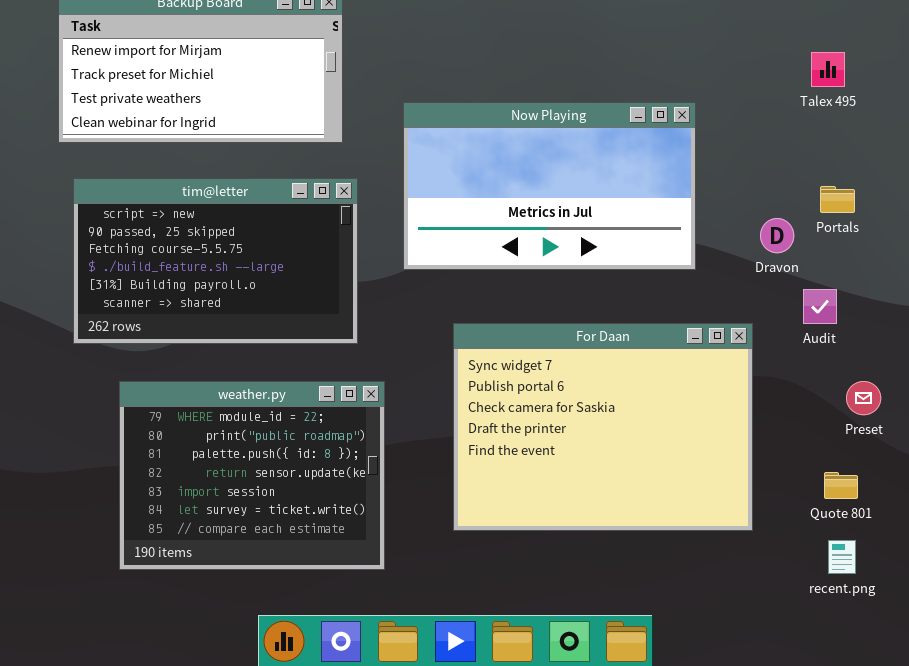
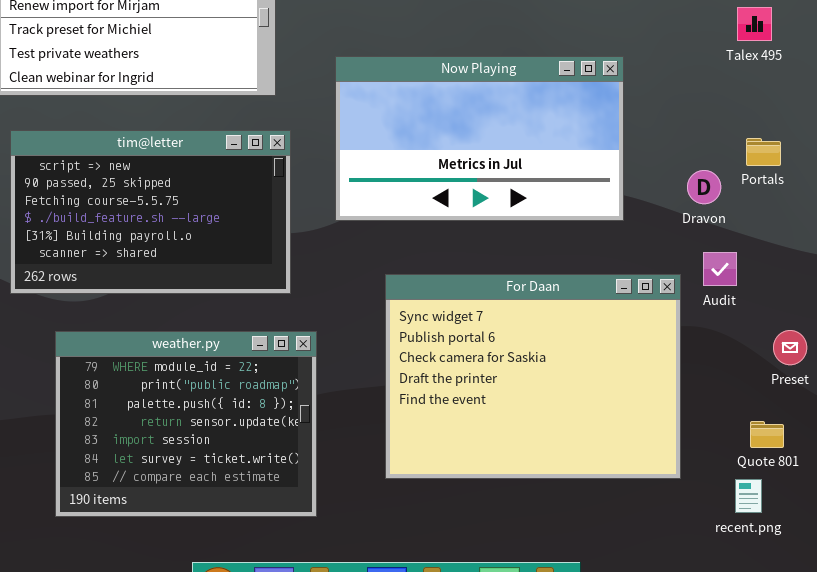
Audit: [803,289,837,324] -> [703,252,737,286], moved
recent.png: [828,540,856,574] -> [735,479,762,513], moved

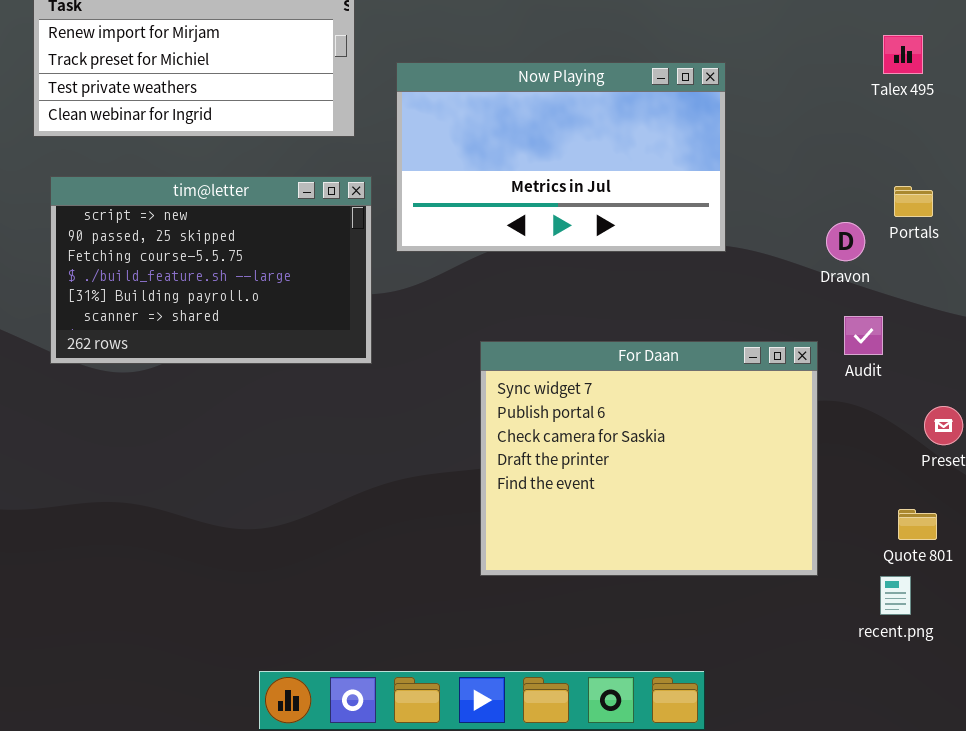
Now Playing: [335,56,624,221] -> [396,62,726,252], moved
weather.py: [55,331,317,517] -> none, closed

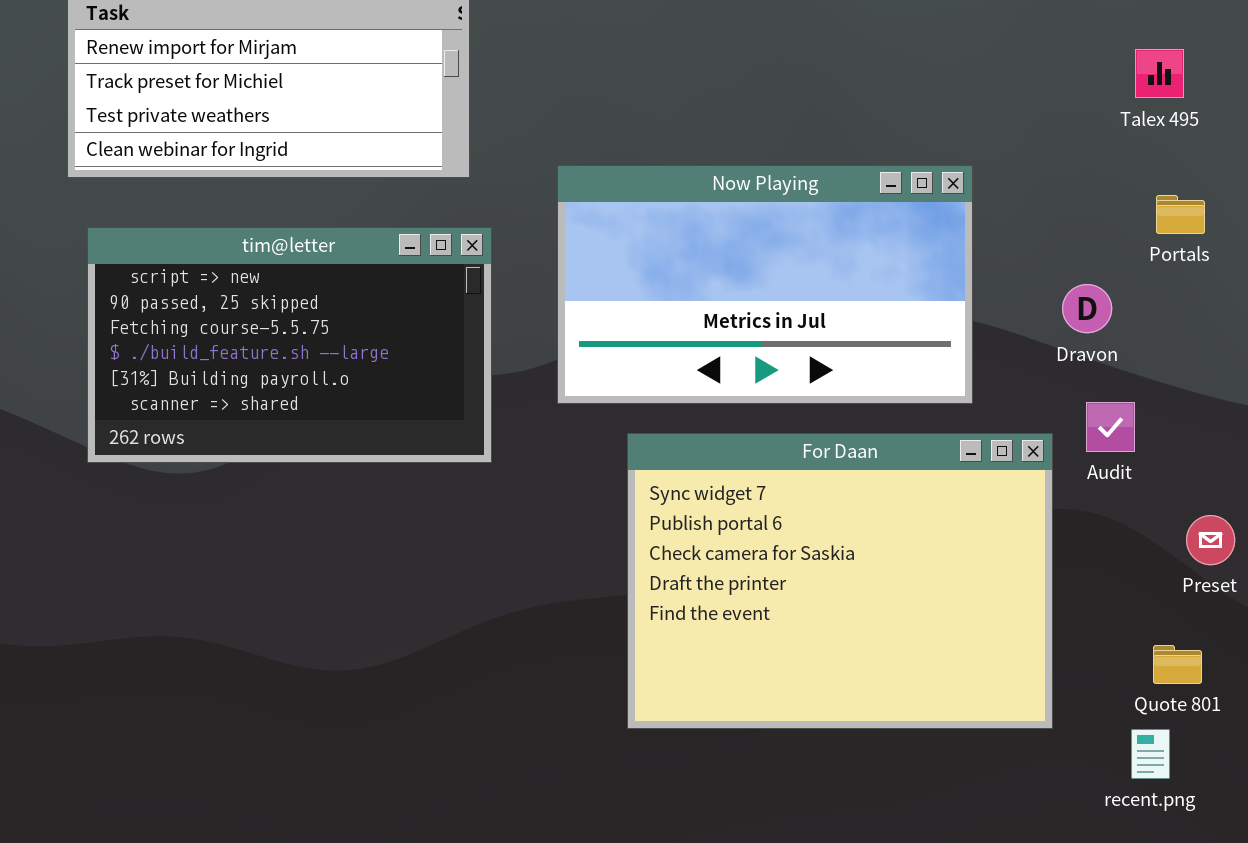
Now Playing: [396,62,726,252] -> [557,165,973,404], moved
Portals: [894,186,933,217] -> [1156,195,1205,234], moved

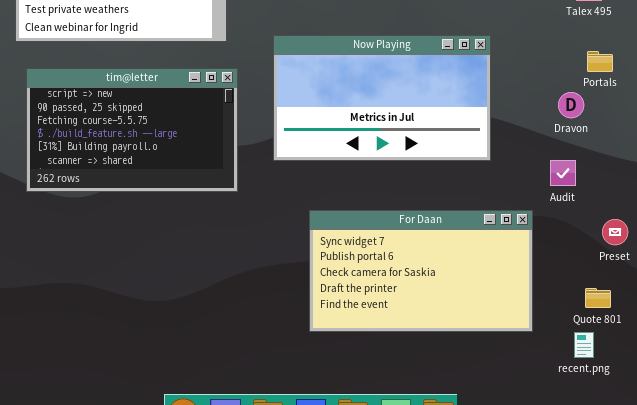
Dravon: [1062,284,1112,333] -> [558,92,584,118], moved
For Daan: [627,433,1053,729] -> [309,210,533,332], resized

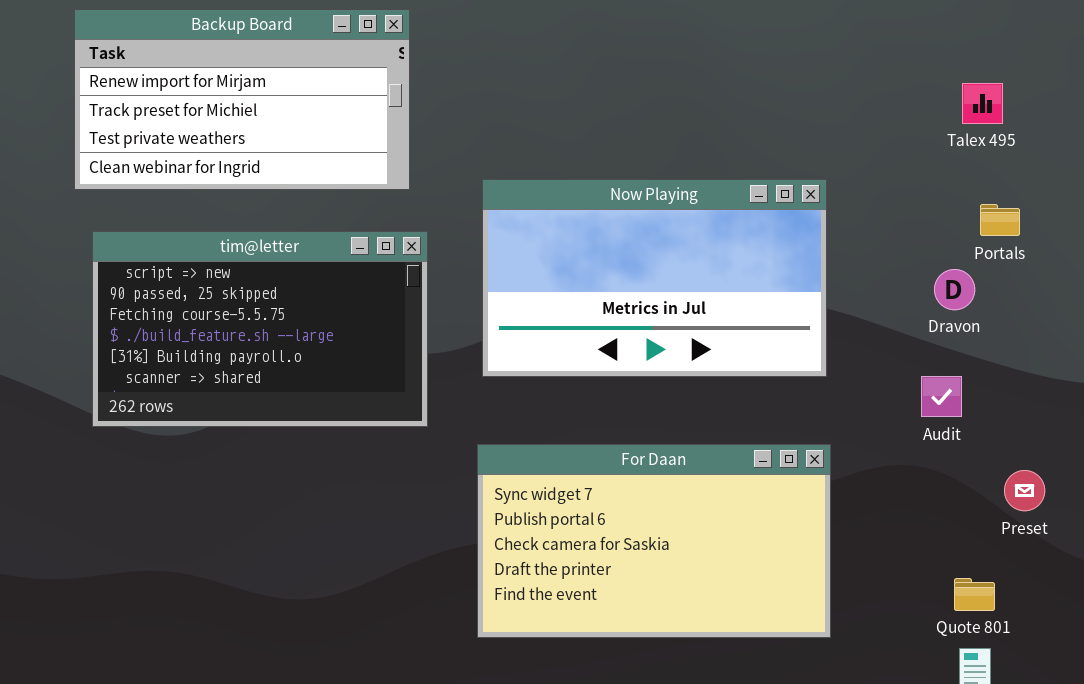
For Daan: [309,210,533,332] -> [477,444,831,638], moved
Quote 801: [585,288,611,308] -> [954,578,995,611], moved

